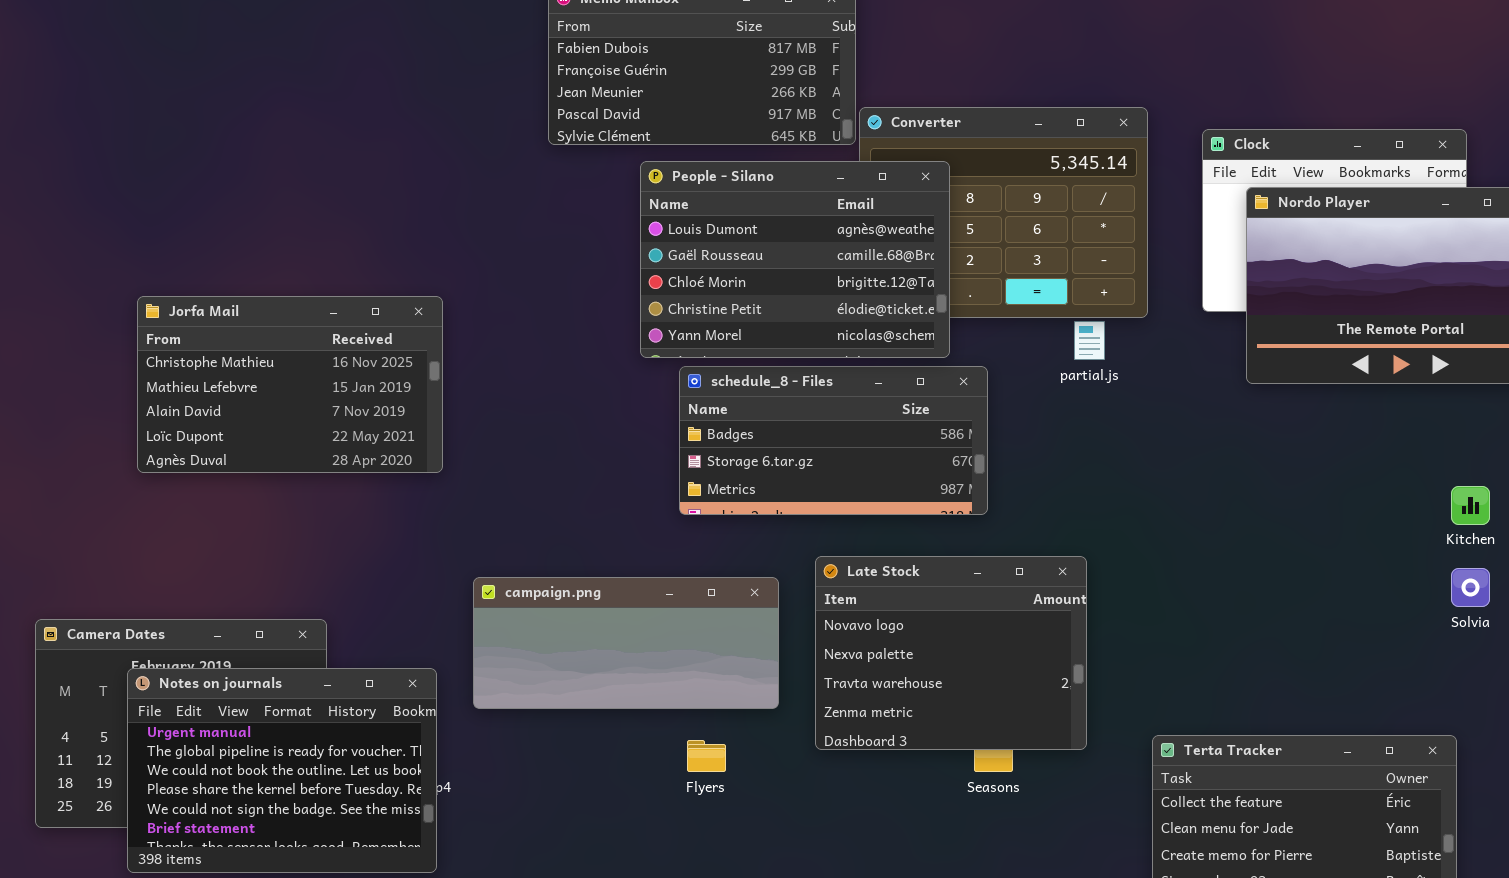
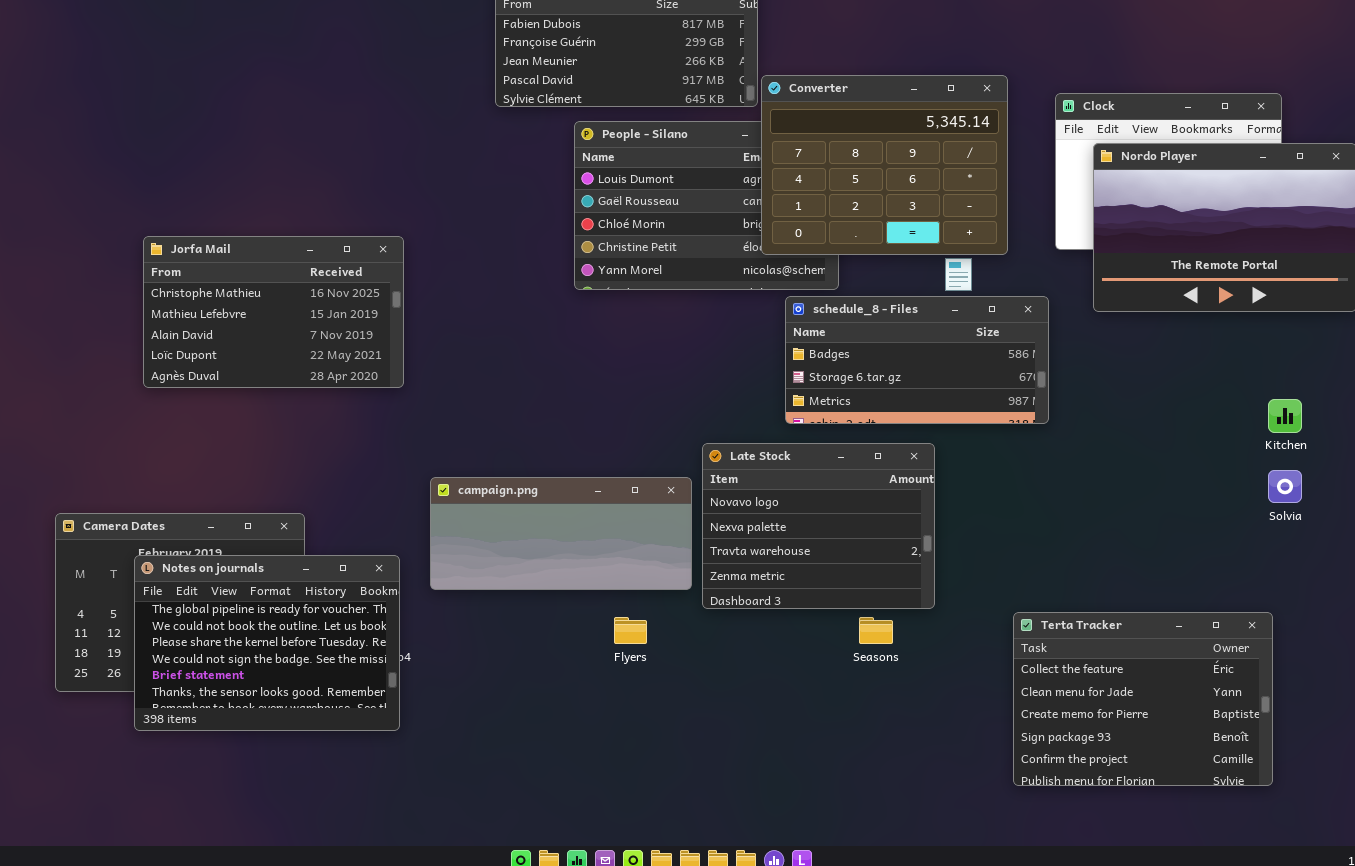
Converter: [859,107,1148,318] -> [761,75,1008,255], raised
schedule_8 - Files: [679,366,988,515] -> [785,296,1049,424], moved
Late Stock: [815,556,1087,750] -> [702,443,935,609], moved
Notes on journals: [127,668,437,873] -> [134,555,400,731], scrolled down 1 row

